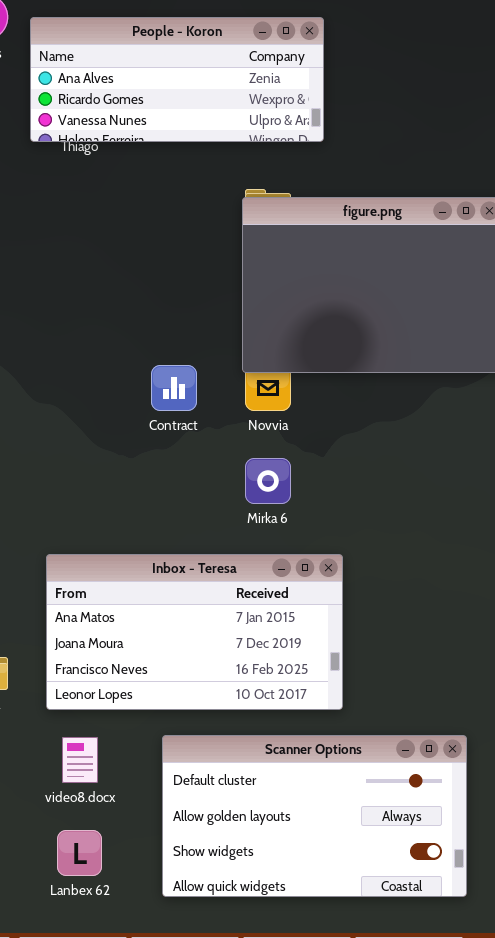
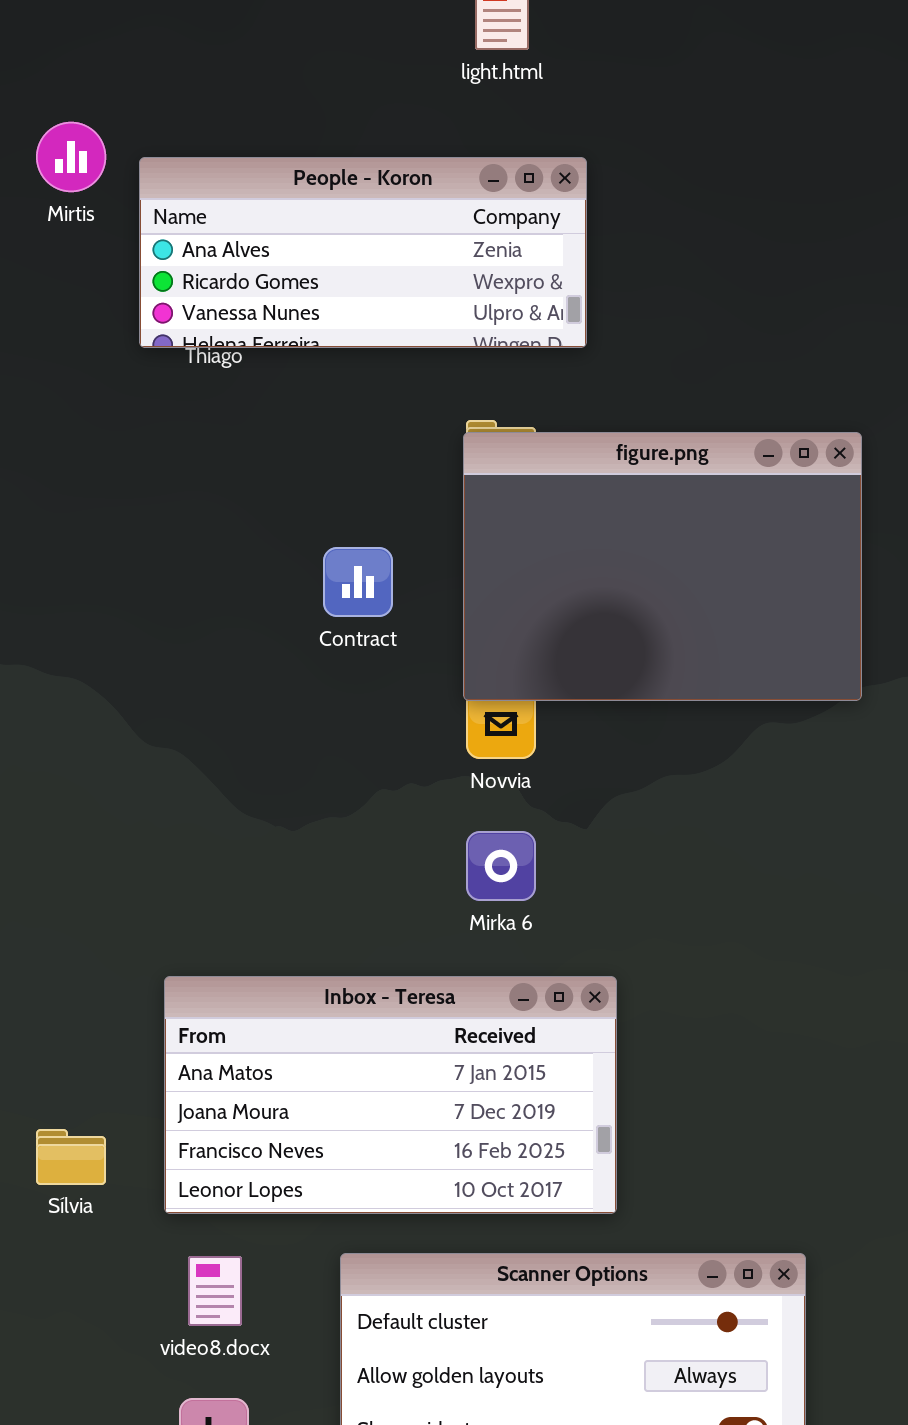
Contract: [151,365,197,411] -> [323,547,393,617], moved

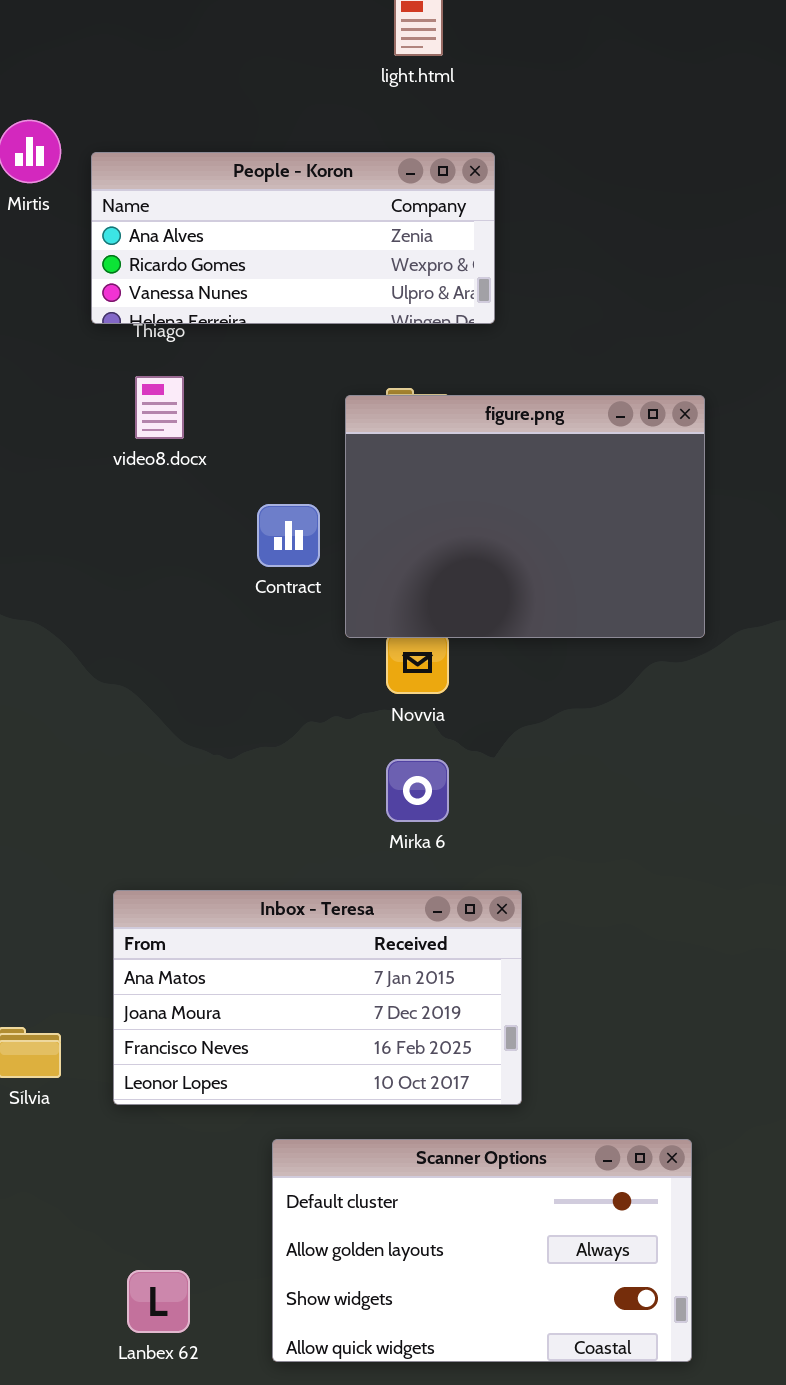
figure.png: [463,432,862,701] -> [345,395,705,638], moved
video8.docx: [188,1256,242,1326] -> [135,376,184,439], moved

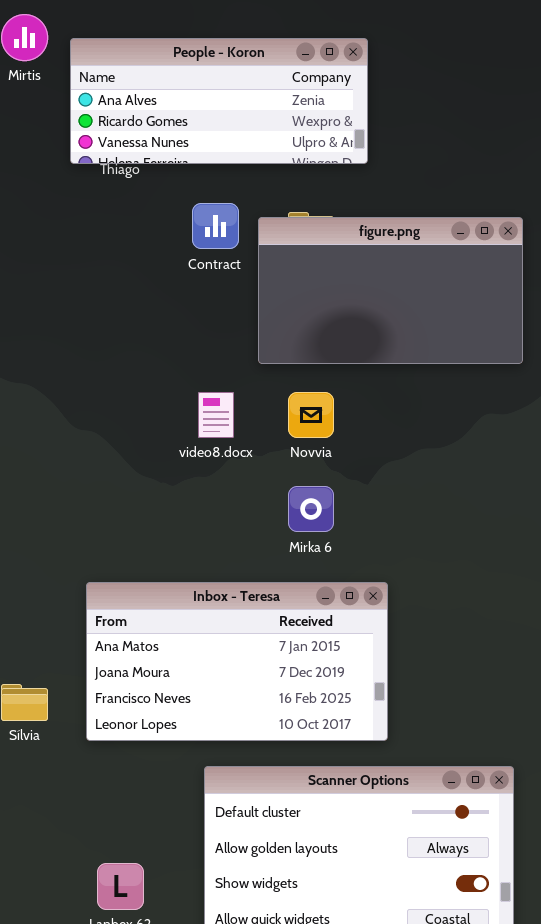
video8.docx: [135,376,184,439] -> [198,392,234,438], moved
figure.png: [345,395,705,638] -> [258,217,523,364], resized
Contract: [257,504,320,567] -> [192,203,239,249], moved

